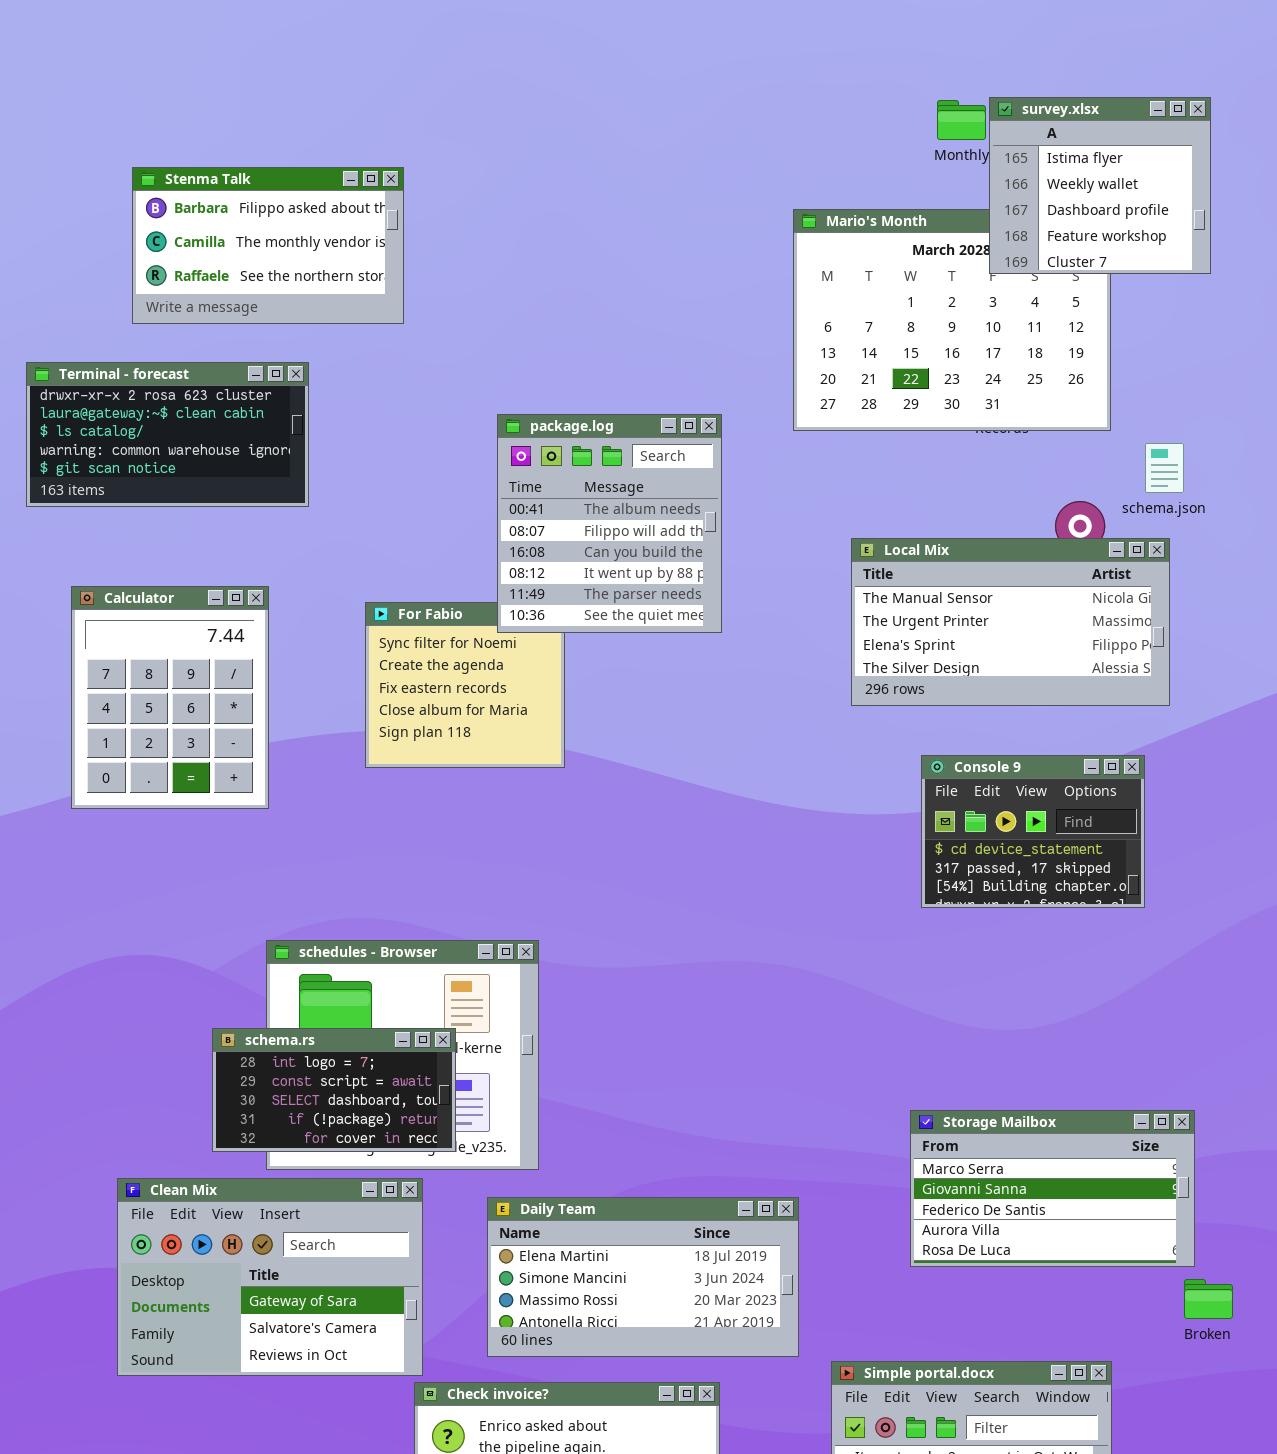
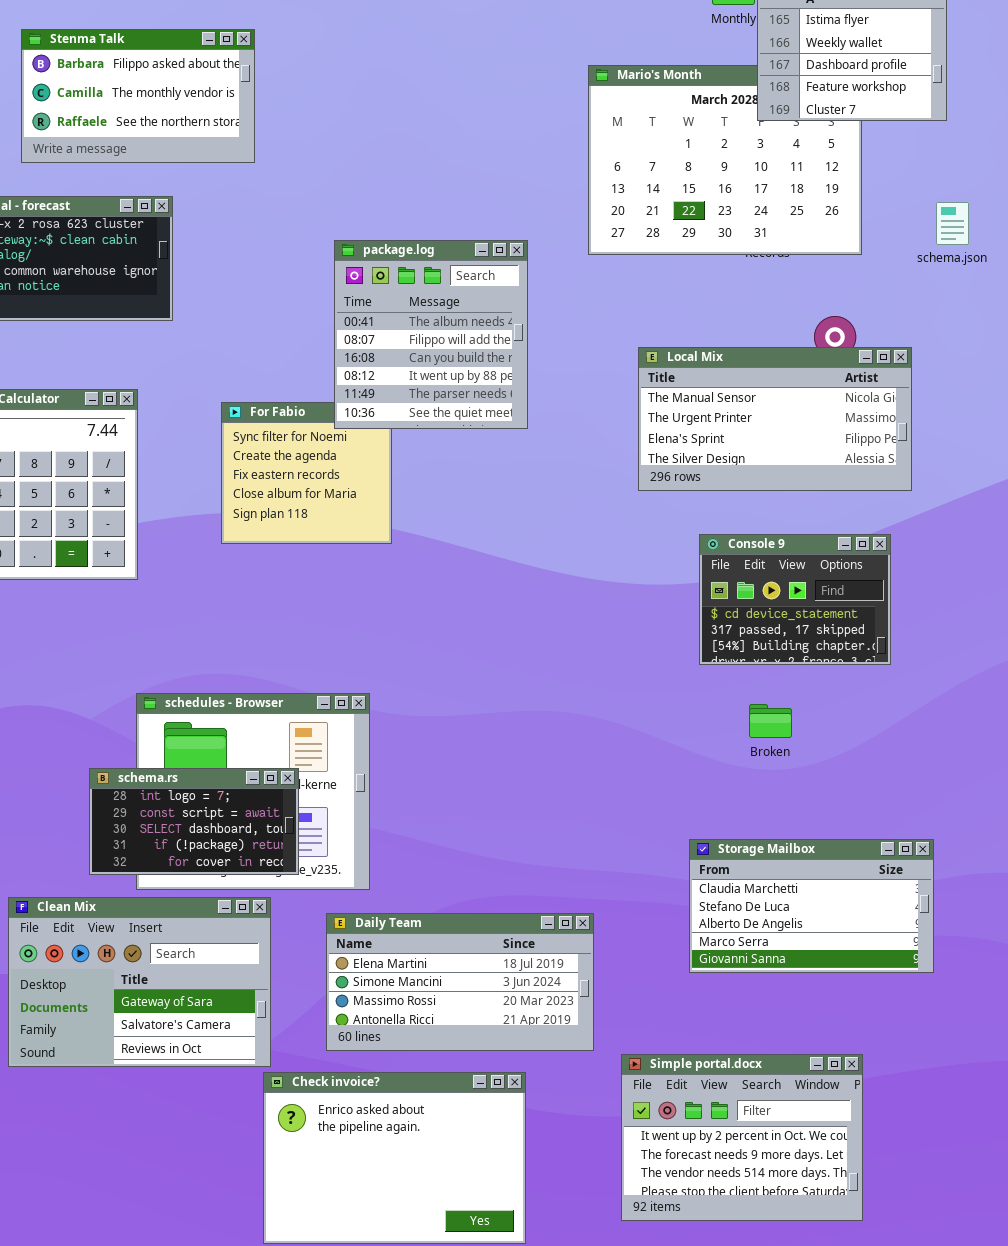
schema.json: [1145,443,1184,493] -> [936,202,969,245], moved
Storage Mailbox: [910,1110,1195,1267] -> [689,839,934,973], scrolled up 3 rows
Broken: [1184,1279,1233,1319] -> [749,704,792,738], moved

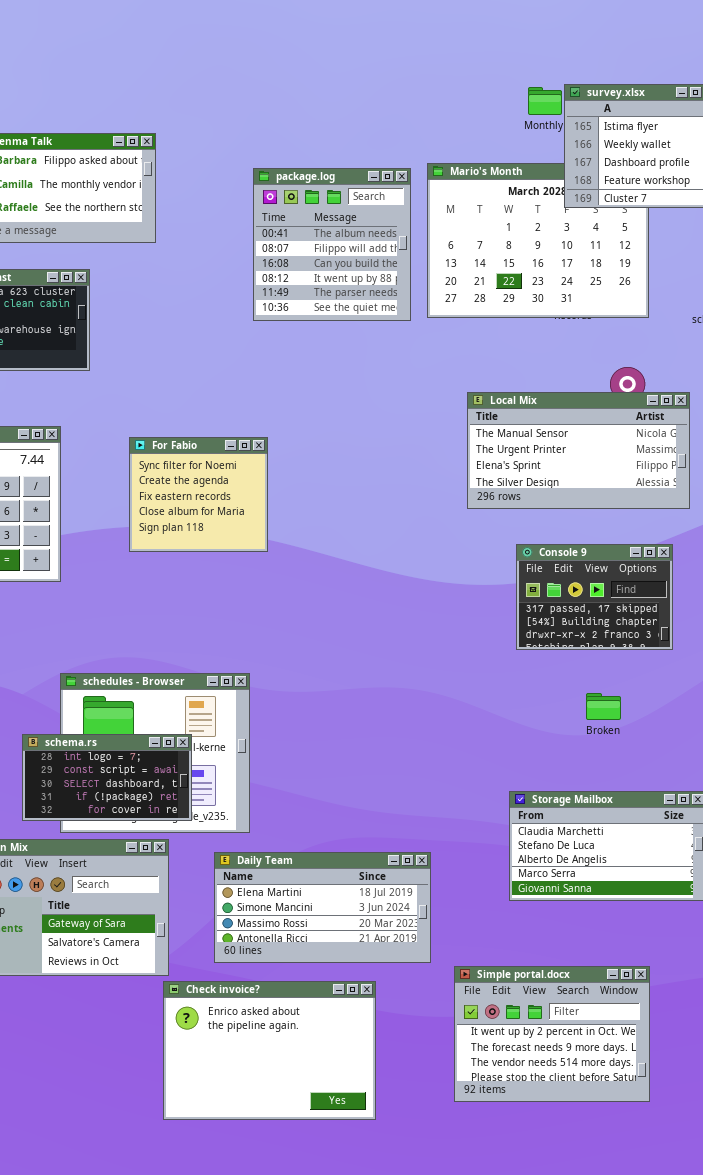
package.log: [334,240,528,429] -> [253,168,411,321], moved
Console 9: [699,534,891,665] -> [516,544,673,650], scrolled down 1 row
Broken: [749,704,792,738] -> [586,693,621,720], moved

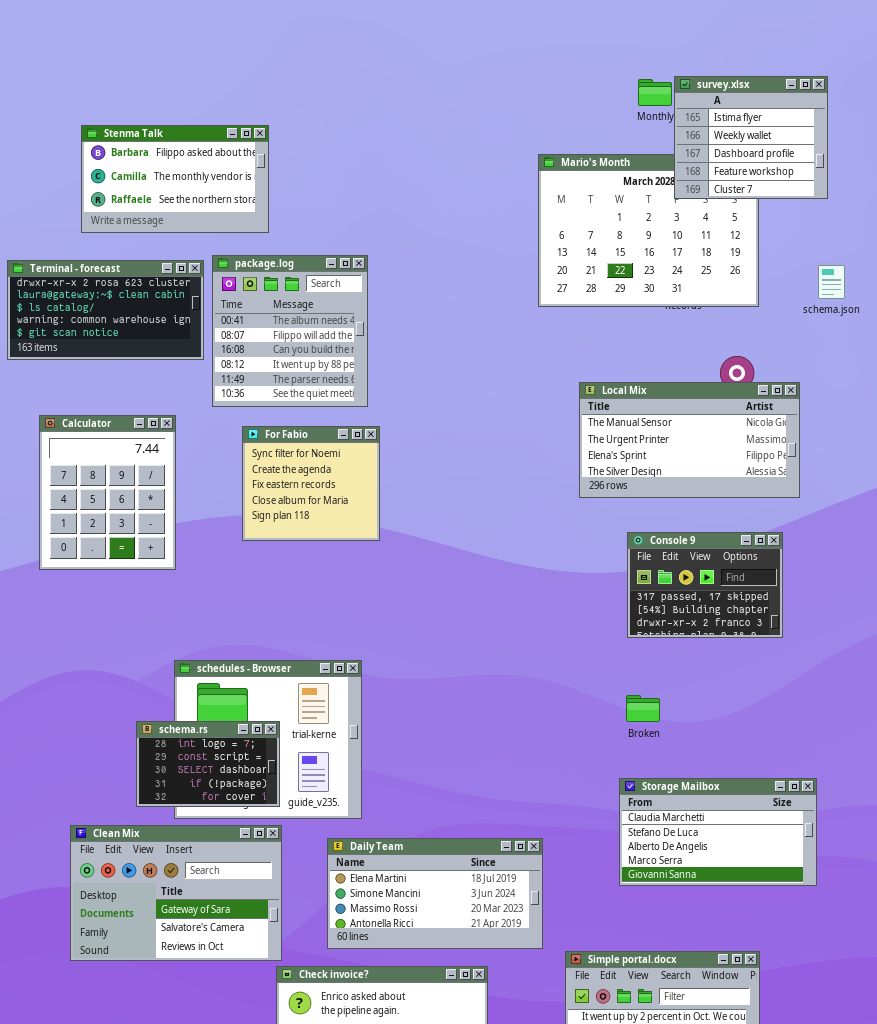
package.log: [253,168,411,321] -> [212,255,368,407], moved
Broken: [586,693,621,720] -> [626,695,660,722], moved
schema.rs: [22,734,192,821] -> [136,721,280,807], resized

